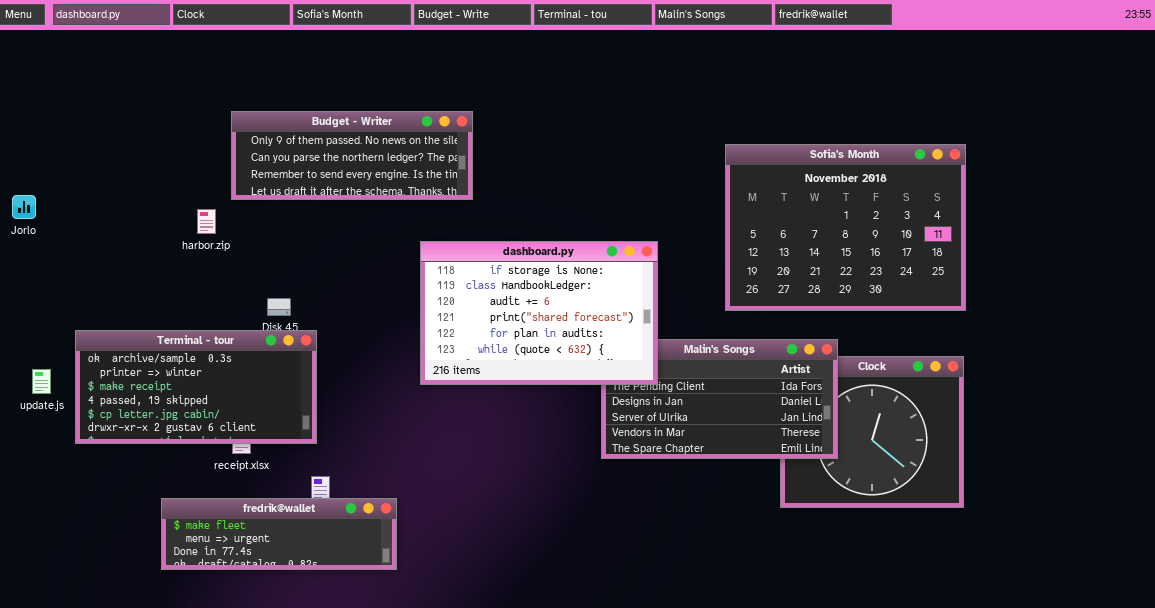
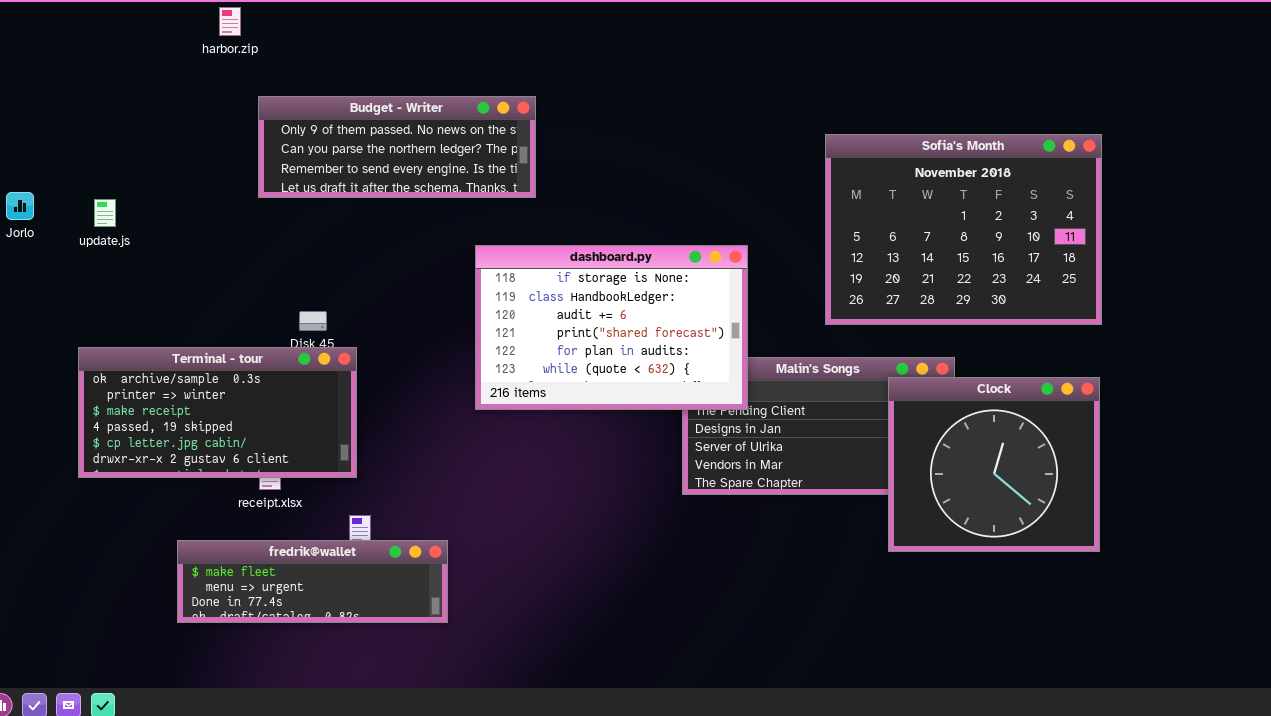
harbor.zip: [197,209,216,234] -> [219,7,241,36], moved
Clock: [780,356,964,508] -> [888,377,1100,552], raised
update.js: [32,369,51,394] -> [94,199,116,227], moved

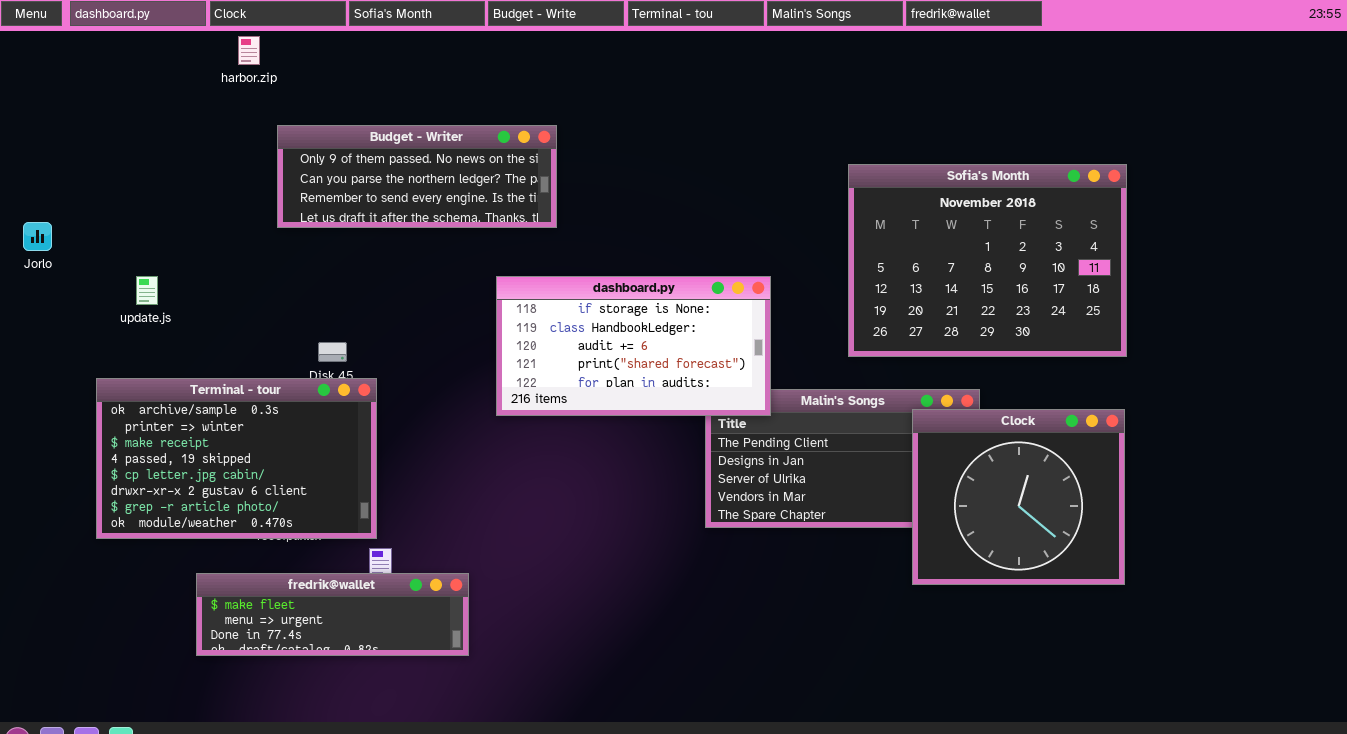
update.js: [94,199,116,227] -> [136,276,158,305], moved
dashboard.py: [475,245,748,410] -> [496,276,771,416], resized
Terminal - tour: [78,347,357,478] -> [96,378,377,539], resized

